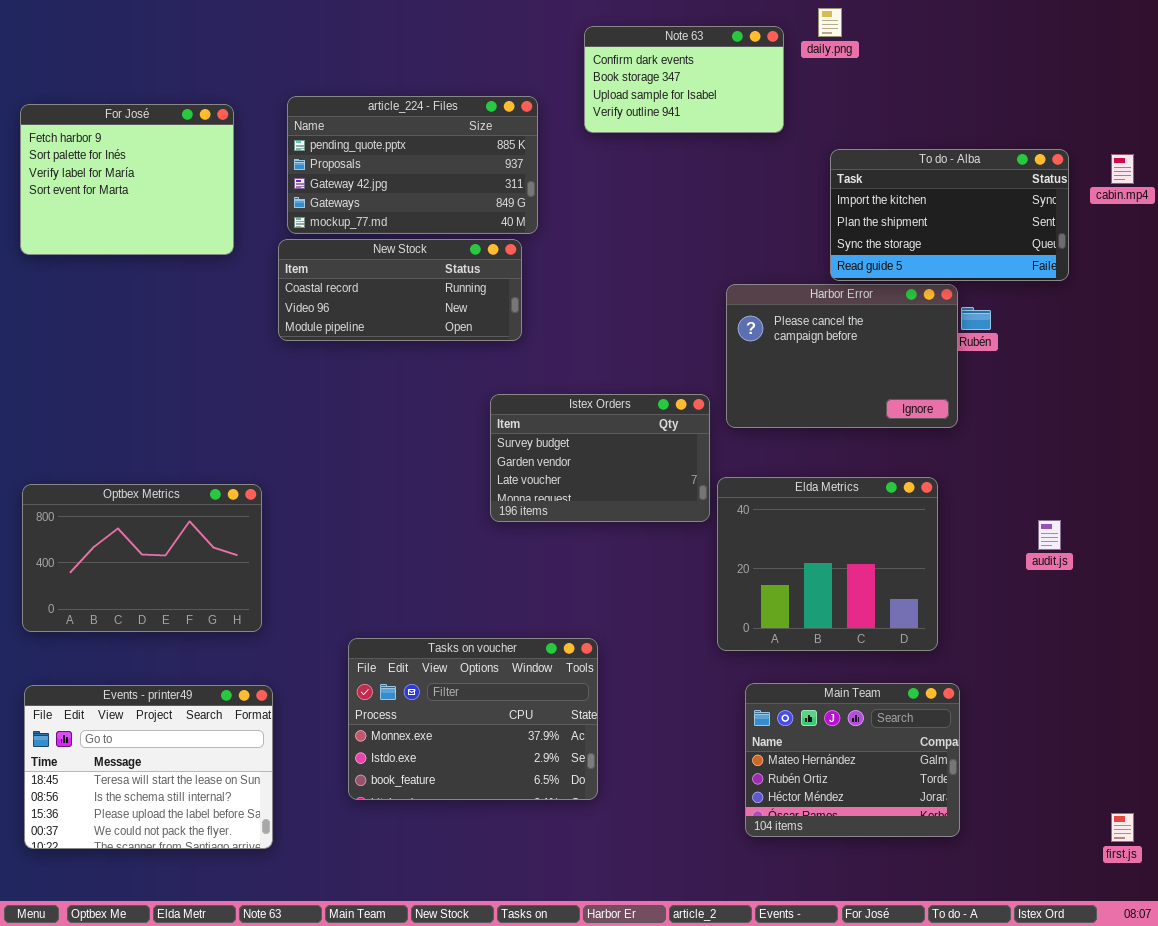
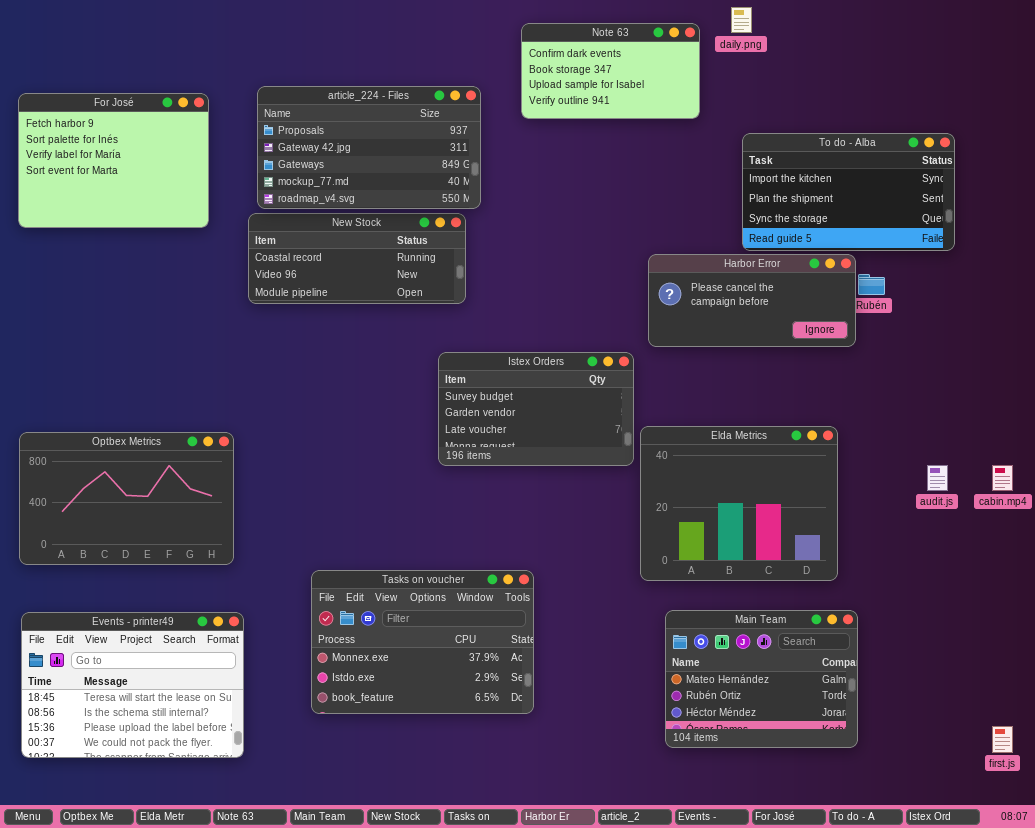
article_224 - Files: [287,96,538,234] -> [257,86,481,209], scrolled down 1 row
cabin.mp4: [1111,154,1134,184] -> [992,465,1013,491], moved
Harbor Error: [726,284,958,428] -> [648,254,856,347], resized

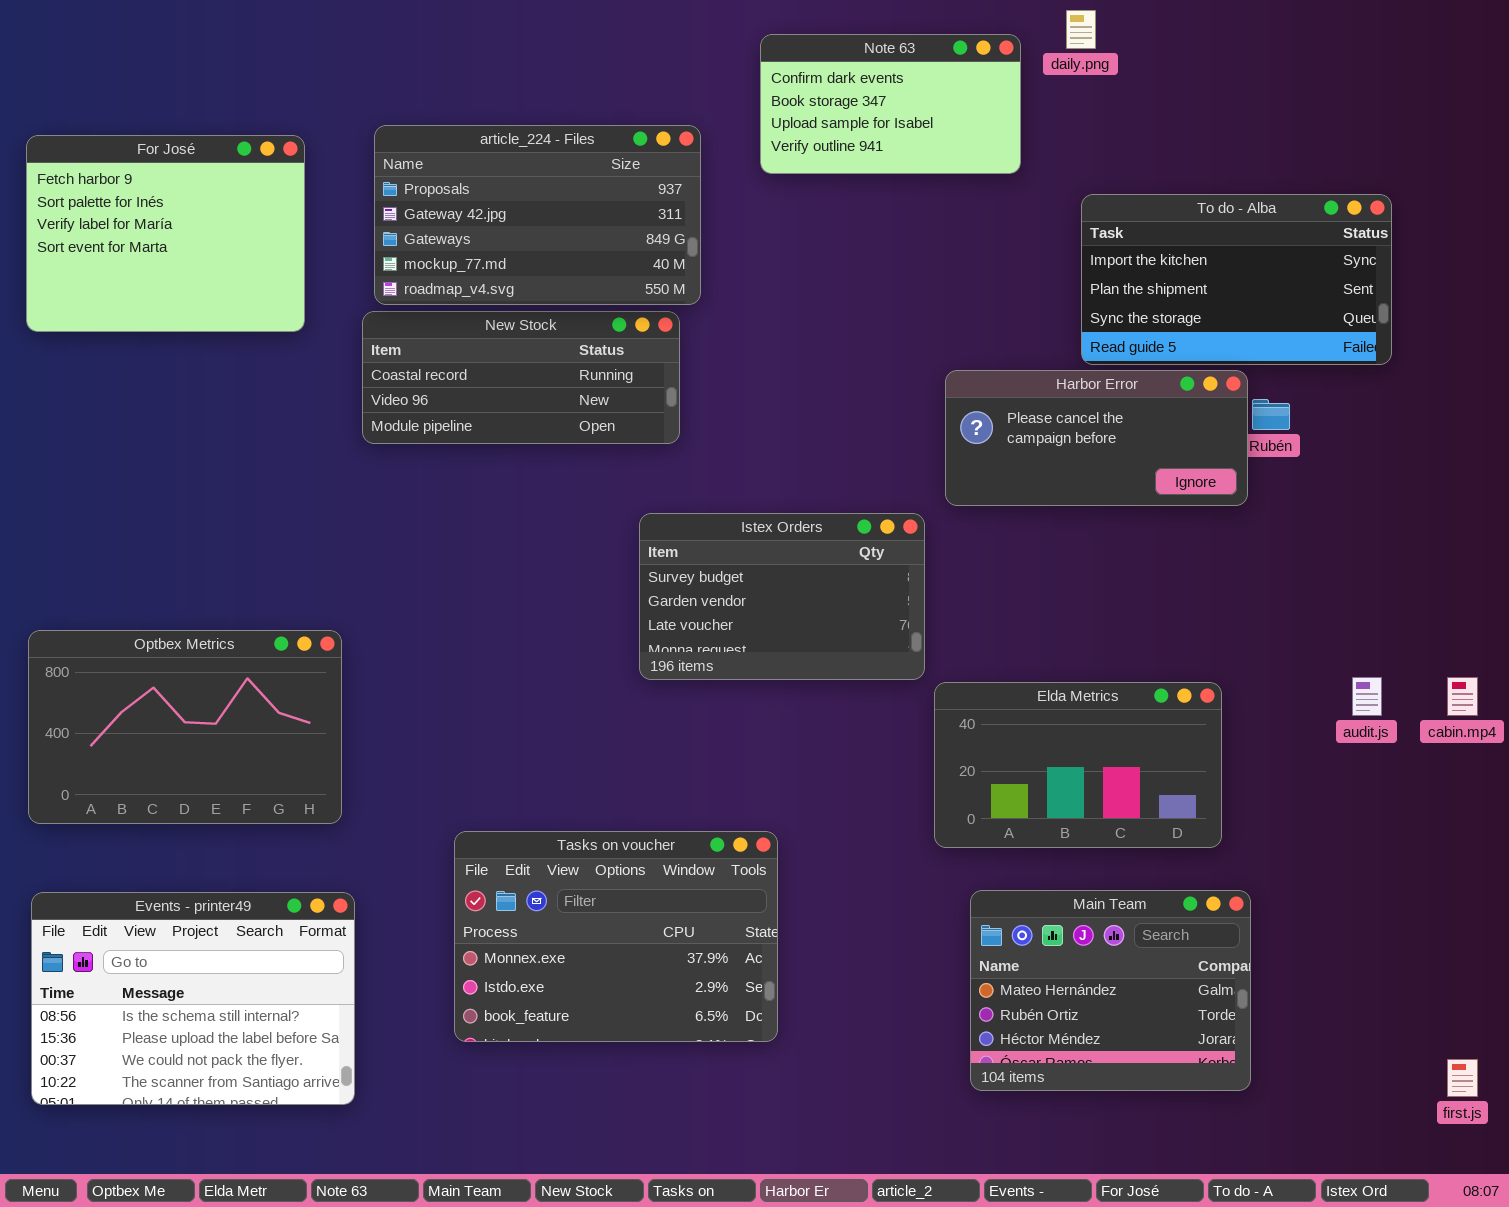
Elda Metrics: [640,426,838,581] -> [934,682,1222,848], resized
Events - printer49: [21,612,244,758] -> [31,892,355,1105], scrolled down 1 row

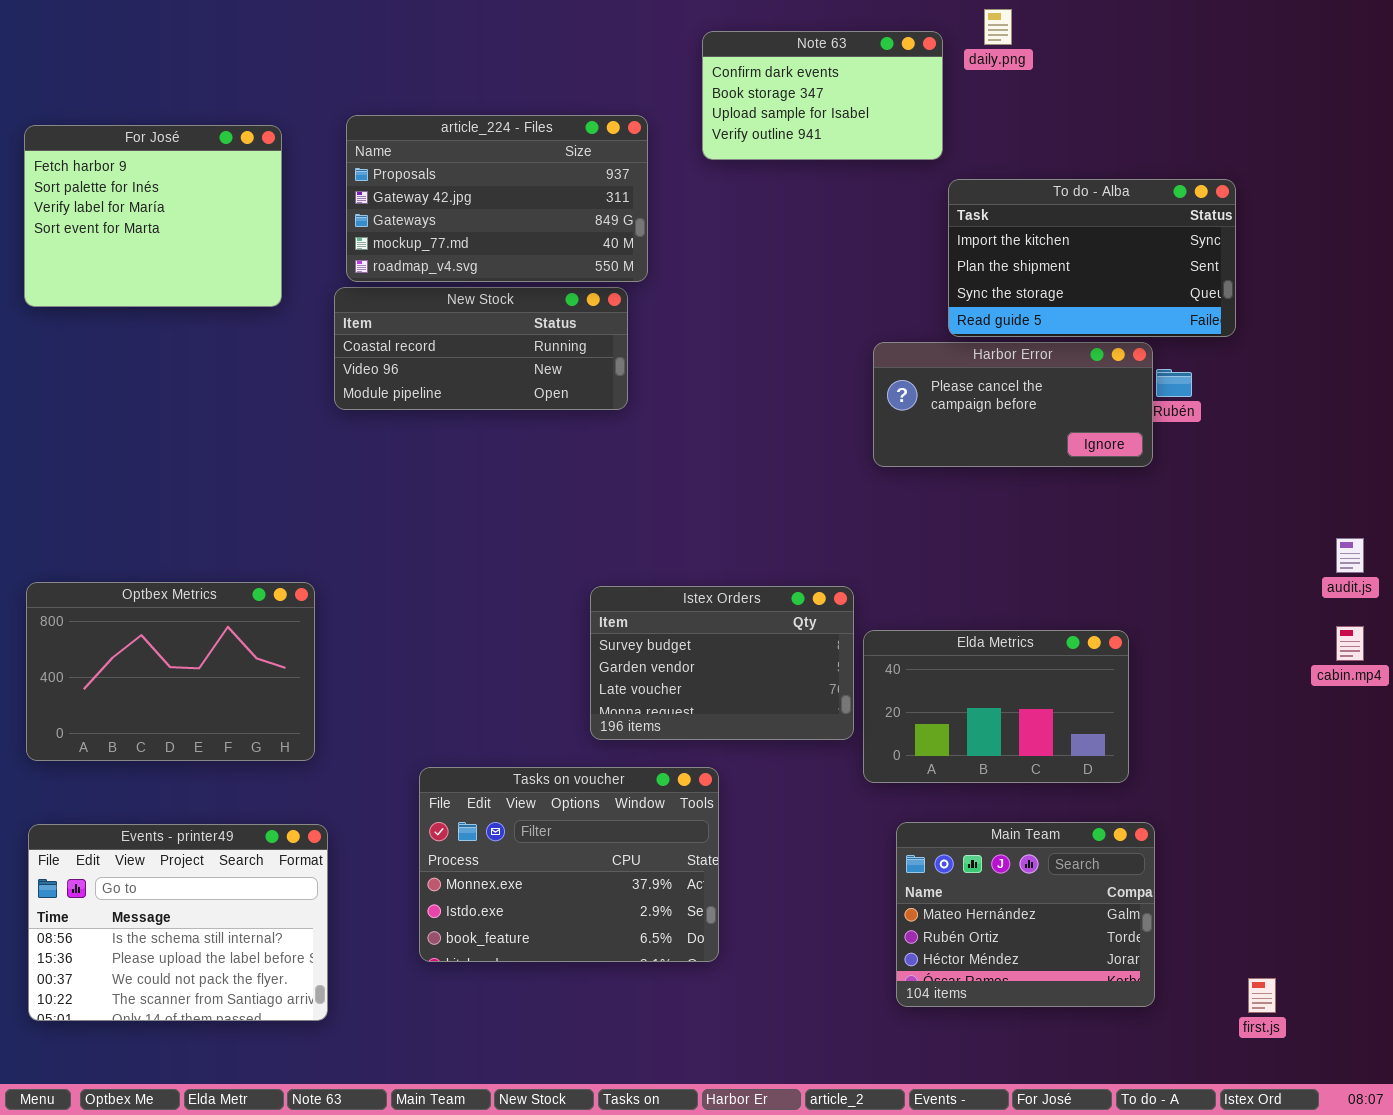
To do - Alba: [1081,194,1392,365] -> [948,179,1236,337], moved
Istex Orders: [639,513,925,680] -> [590,586,854,740], moved
audit.js: [1352,677,1382,716] -> [1336,538,1364,573], moved
first.js: [1447,1059,1478,1097] -> [1248,978,1276,1013], moved

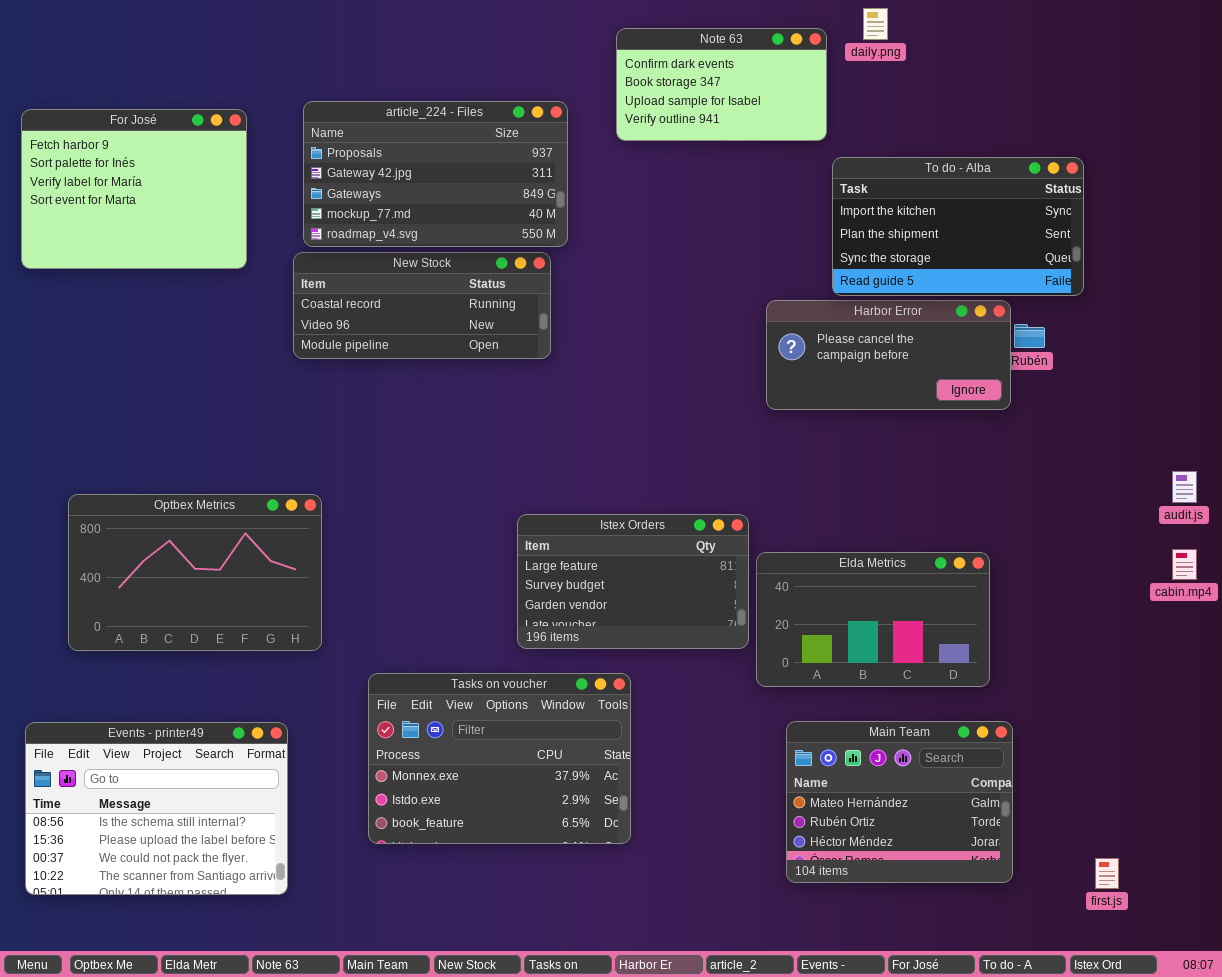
Optbex Metrics: [26,582,315,761] -> [68,494,322,651], moved
Istex Orders: [590,586,854,740] -> [517,514,749,649], scrolled up 1 row

